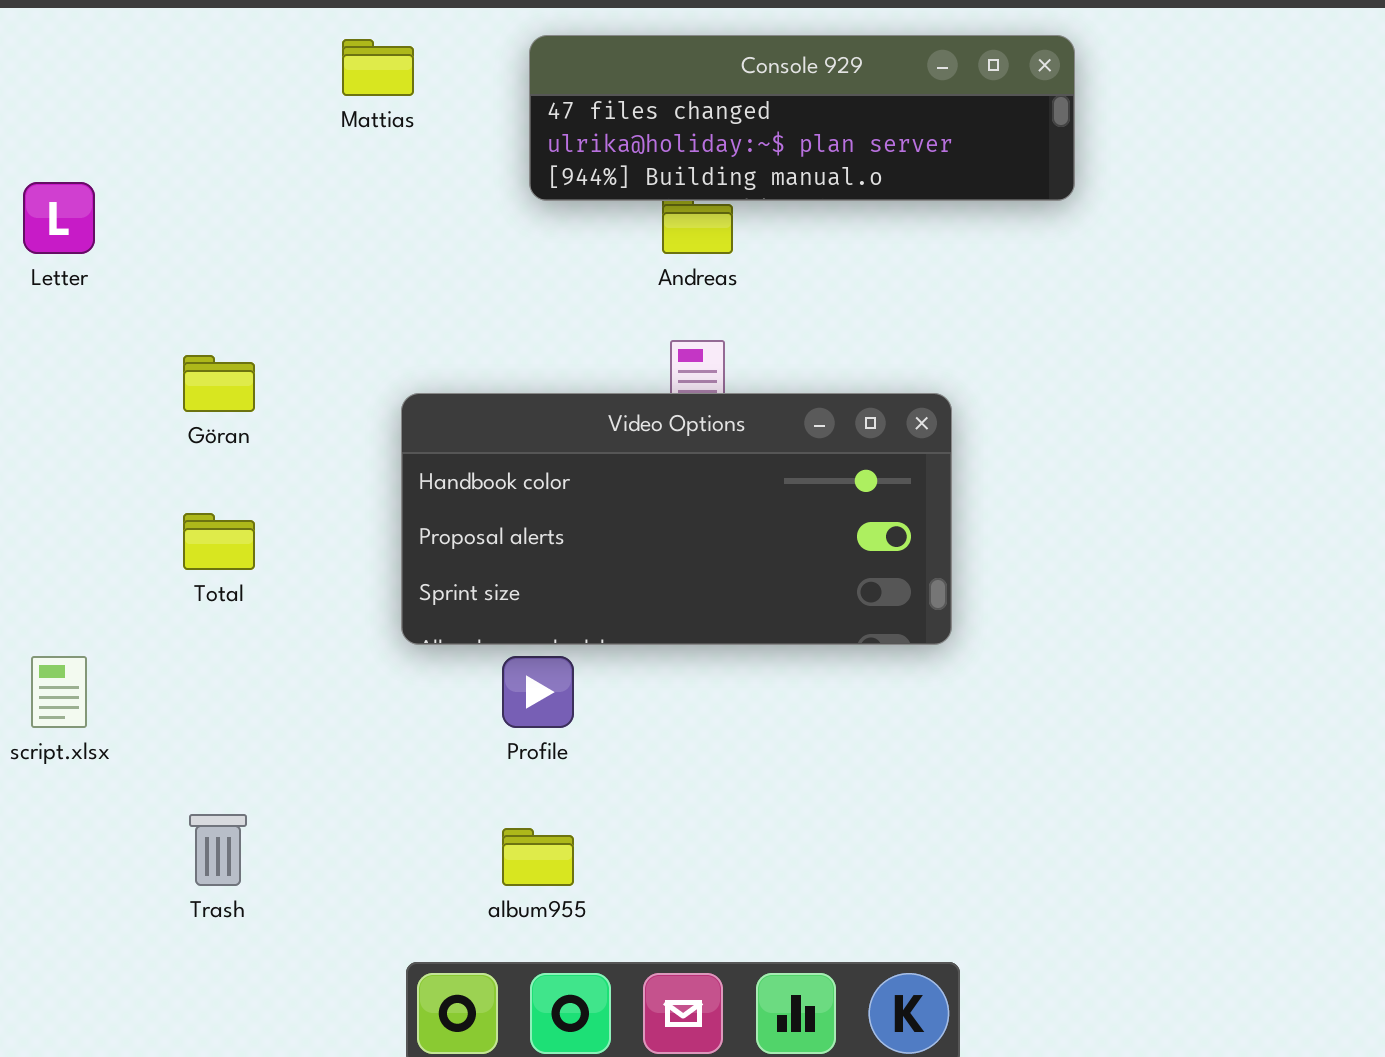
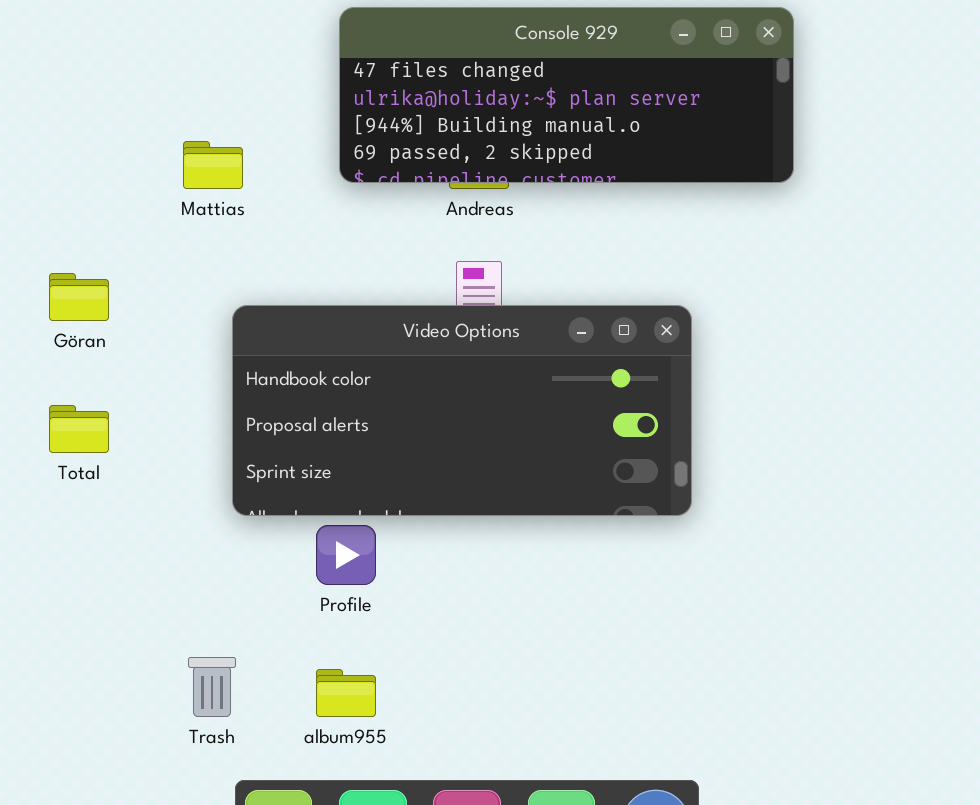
Console 929: [529,35,1075,201] -> [339,7,794,183], resized
Mattias: [342,39,414,96] -> [183,141,243,189], moved
Trash: [189,814,247,886] -> [188,657,236,717], moved

